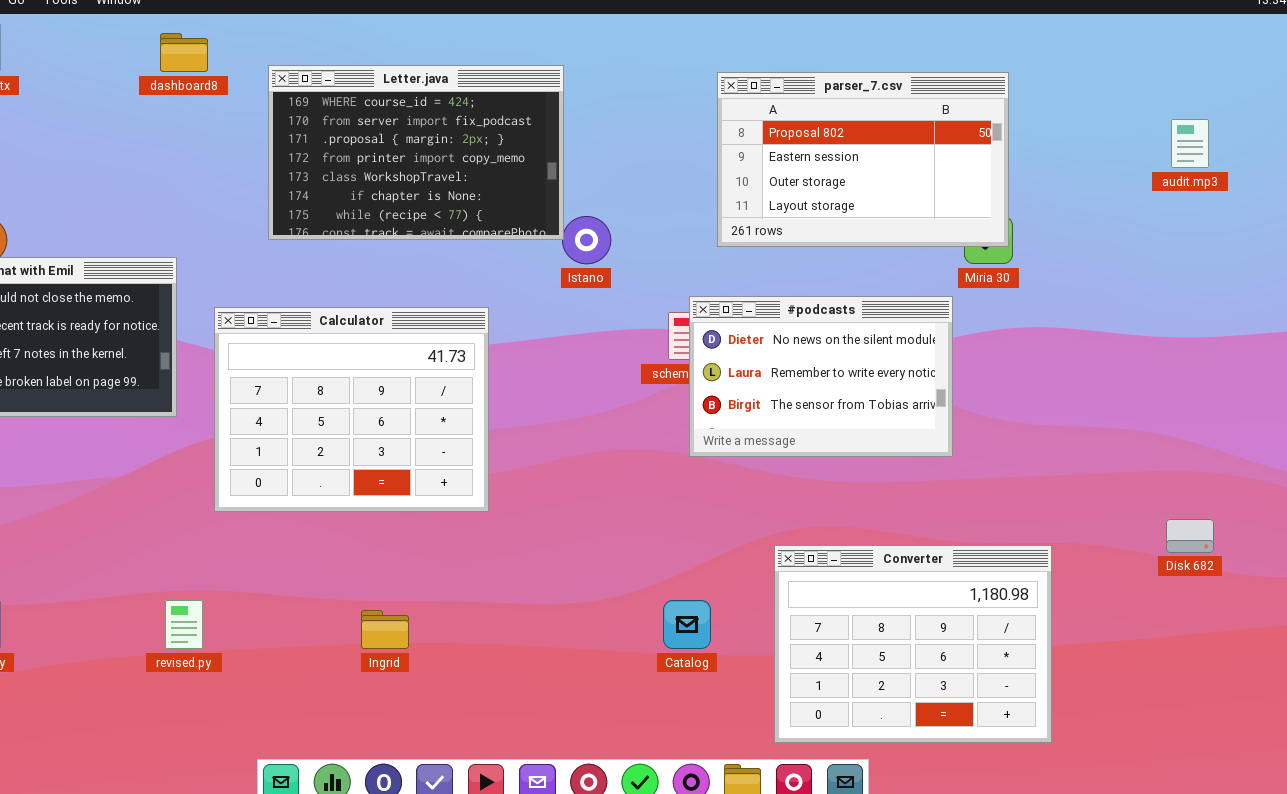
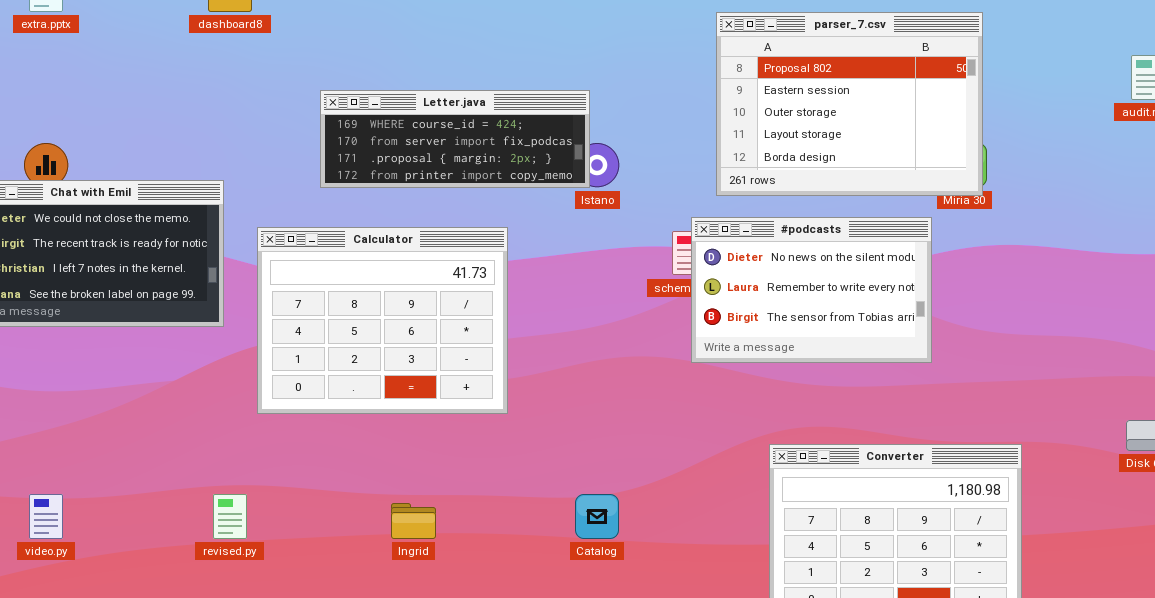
Letter.java: [268,65,564,240] -> [320,90,590,188], moved, resized
parser_7.csv: [717,72,1009,247] -> [716,12,983,196], resized
Catalog: [663,600,711,649] -> [575,494,619,539], moved

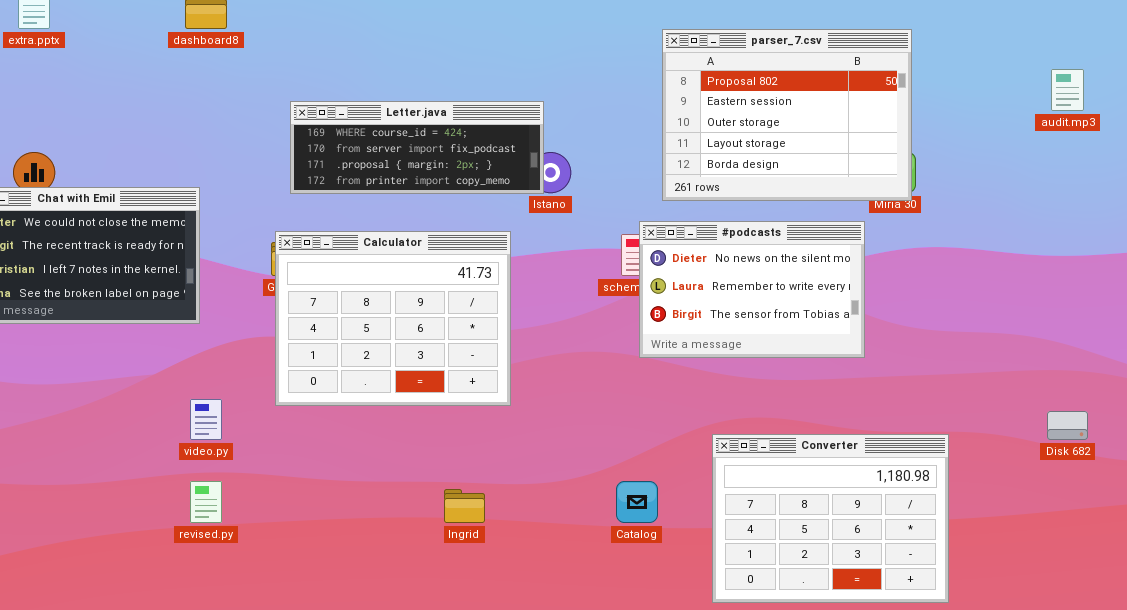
Calculator: [257,227,508,414] -> [275,231,511,406], moved
video.py: [29,494,63,539] -> [190,399,222,440], moved
Catalog: [575,494,619,539] -> [616,481,658,523], moved
Ingrid: [391,503,436,539] -> [444,489,485,523], moved

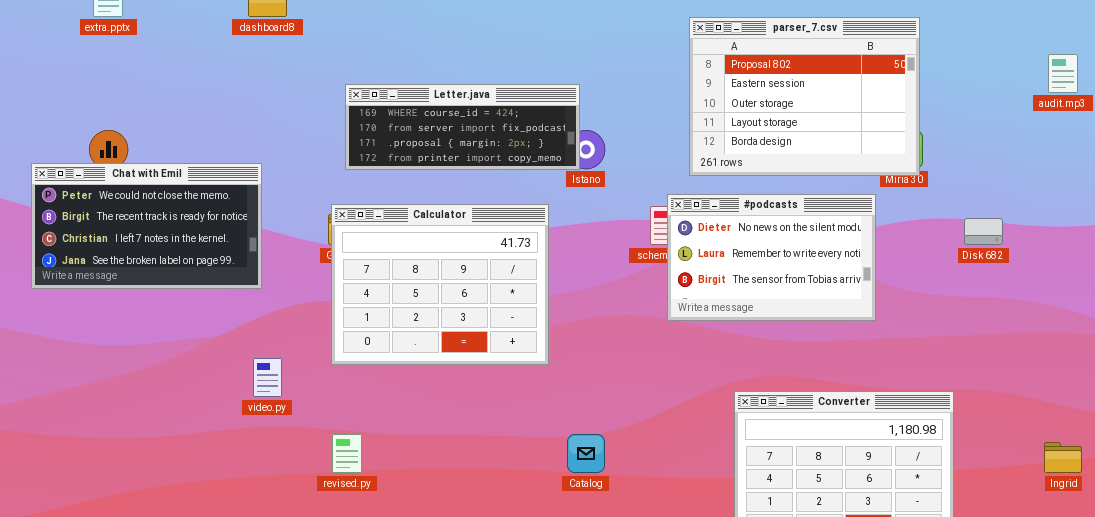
Disk 682: [1047,411,1088,440] -> [964,218,1003,245], moved
revised.py: [190,481,222,523] -> [332,434,362,473], moved
Catalog: [616,481,658,523] -> [567,434,605,473], moved
Ingrid: [444,489,485,523] -> [1044,442,1082,473], moved

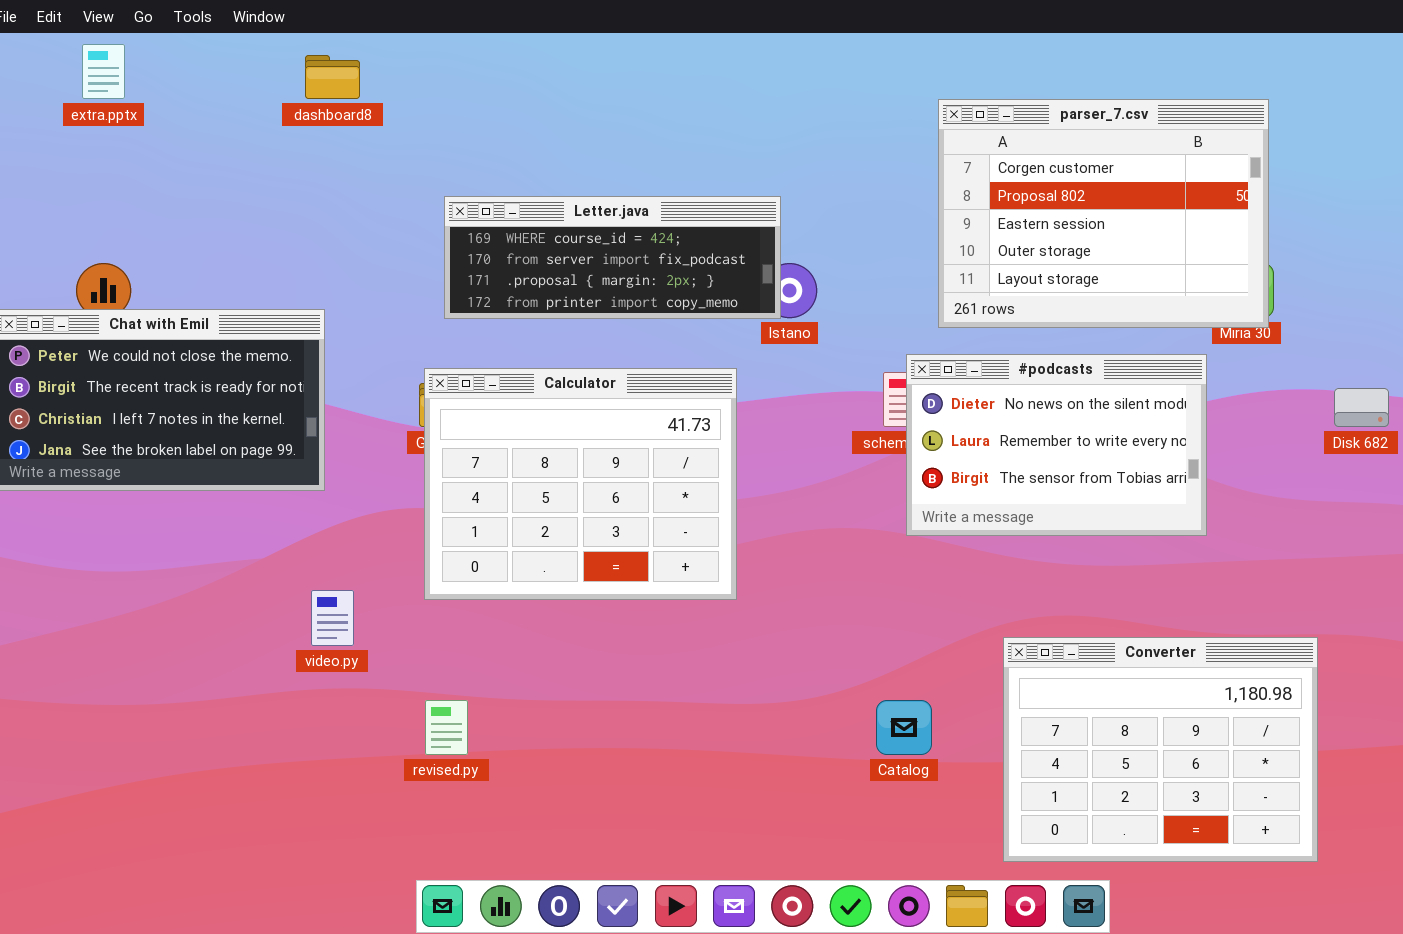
parser_7.csv: [689,17,920,176] -> [938,99,1269,328], scrolled up 1 row
Catalog: [567,434,605,473] -> [876,700,932,755], moved

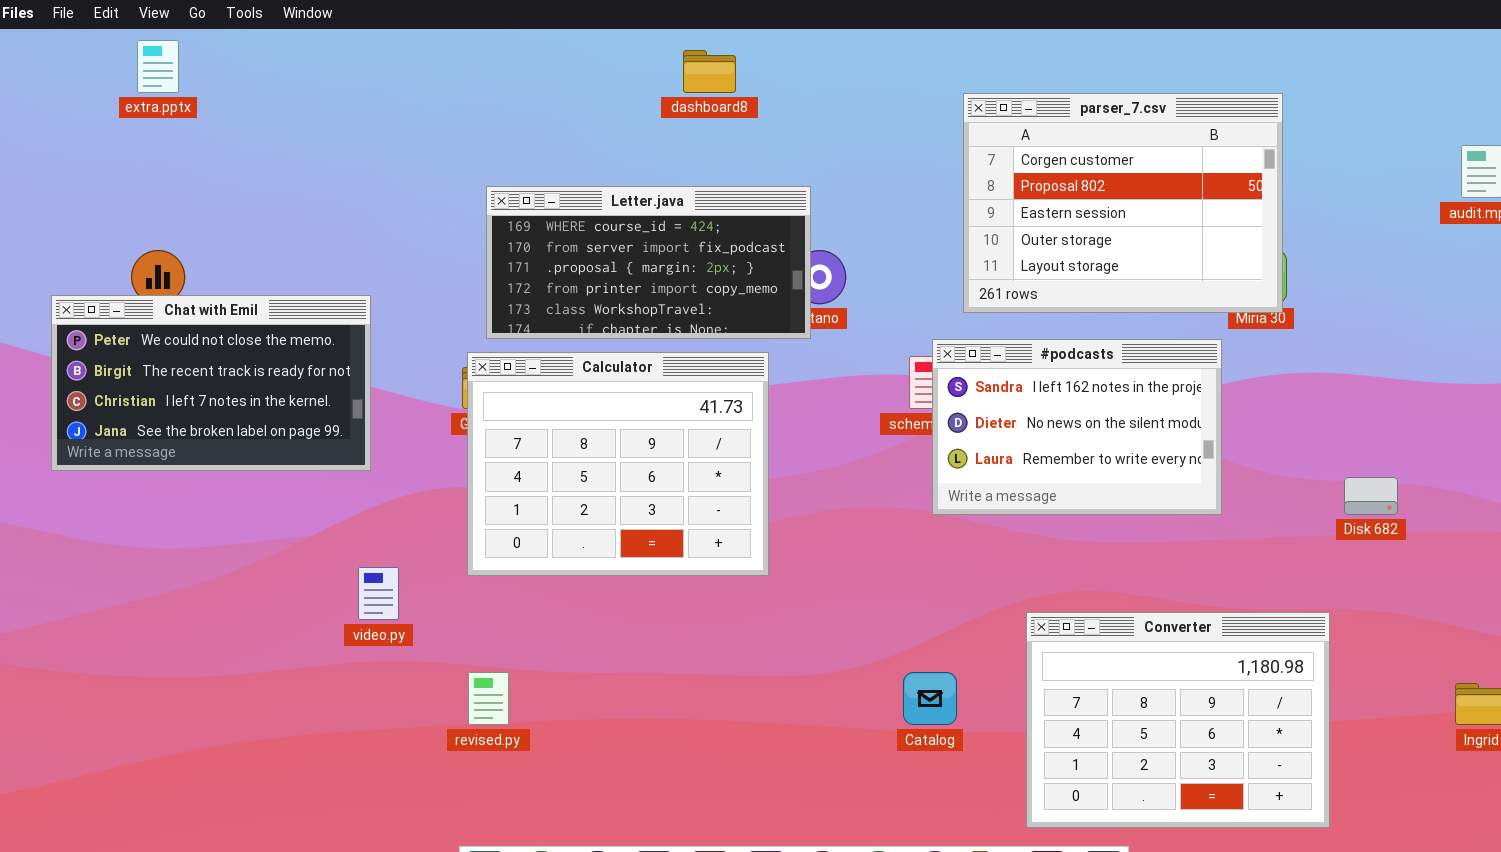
dashboard8: [305,55,360,99] -> [683,50,736,93], moved
Letter.java: [444,196,781,319] -> [486,186,811,339], resized
#podcasts: [906,354,1207,536] -> [932,339,1222,515], scrolled up 1 row
Disk 682: [1334,388,1389,427] -> [1344,477,1398,515], moved

